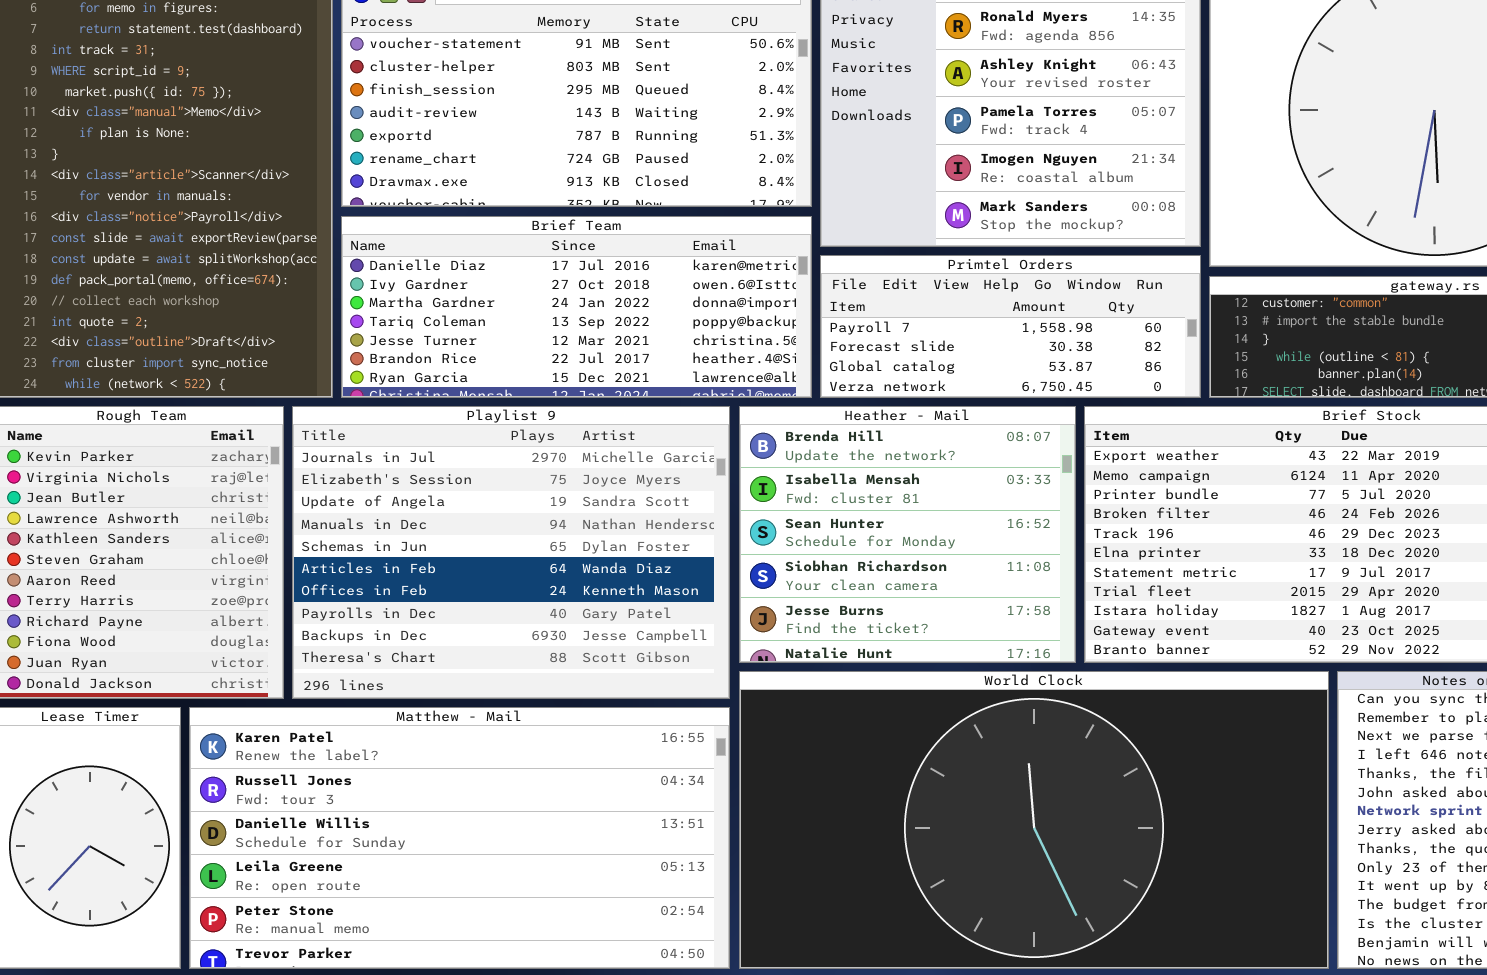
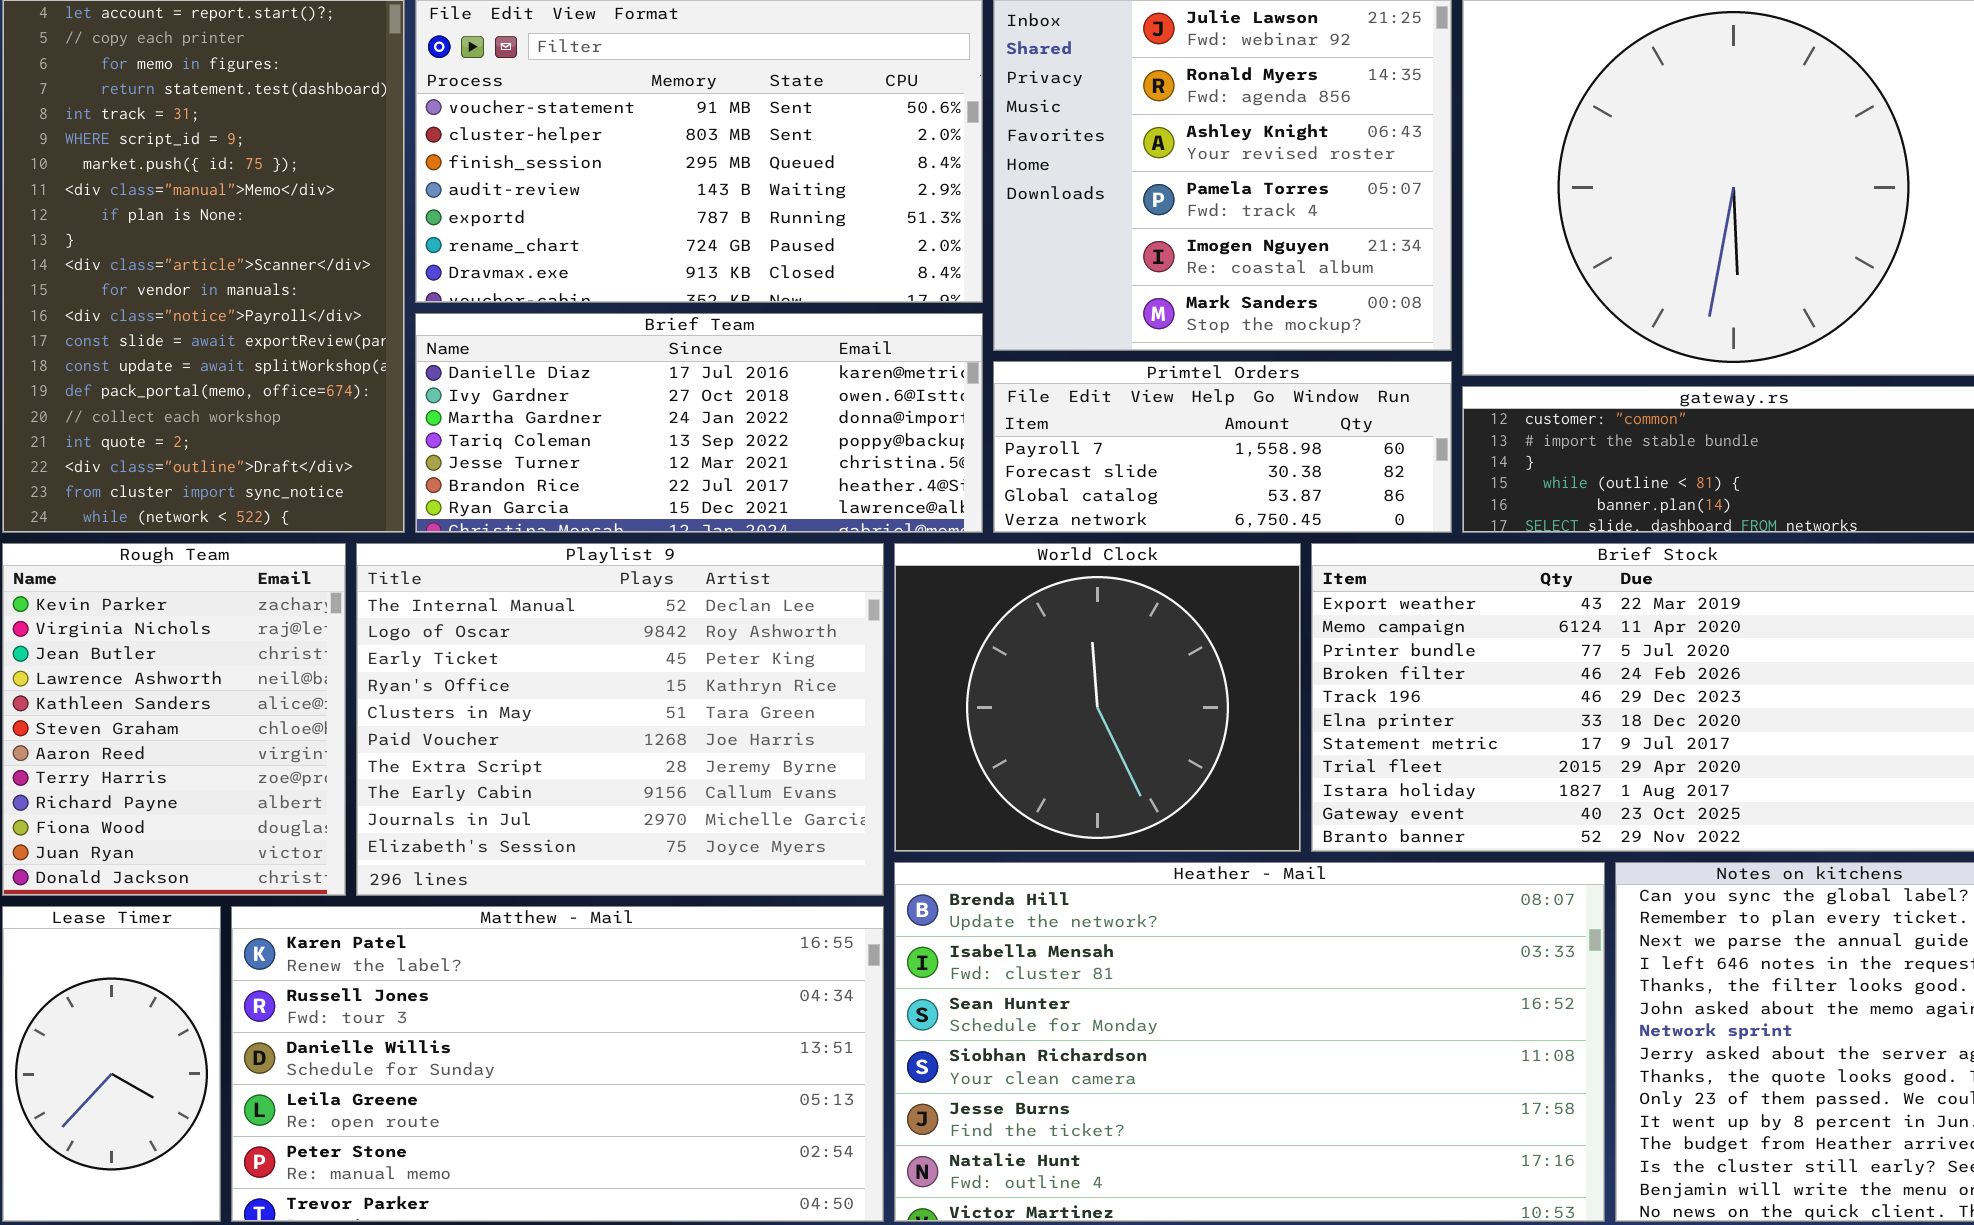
Playlist 9: [292,406,730,699] -> [356,543,884,896], scrolled up 8 rows
Heather - Mail: [739,406,1076,663] -> [894,862,1605,1222], moved, resized
World Clock: [739,671,1329,969] -> [894,543,1301,852], moved, resized

